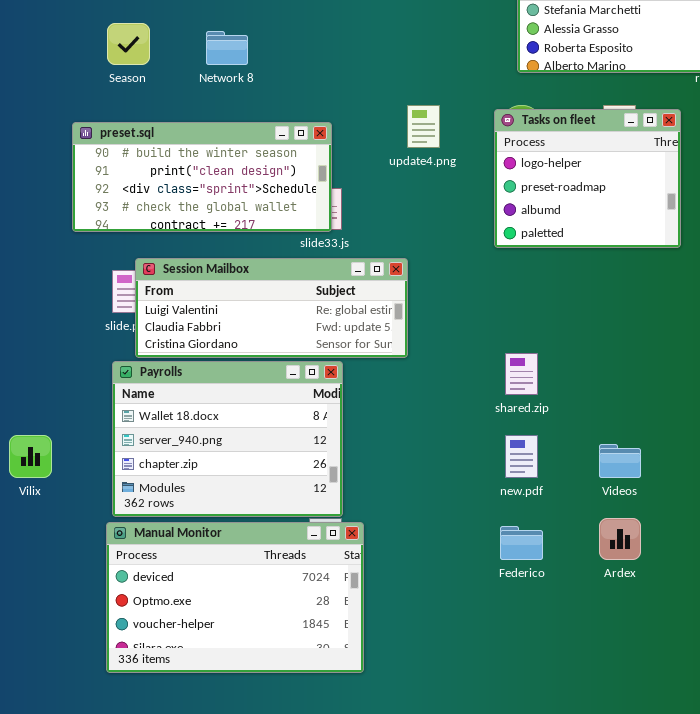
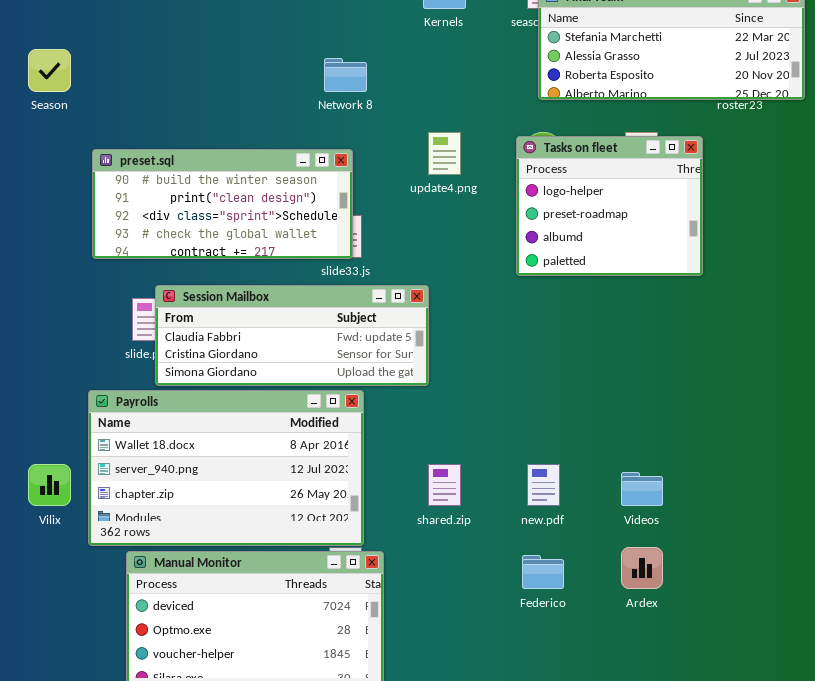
Season: [107,23,150,65] -> [28,49,71,92], moved
Network 8: [206,31,248,65] -> [324,58,367,92], moved
Session Mailbox: [135,258,408,358] -> [155,285,429,386], scrolled down 1 row
shared.zip: [505,353,538,395] -> [428,464,461,506], moved
Payrolls: [112,361,343,517] -> [88,390,364,546], resized

